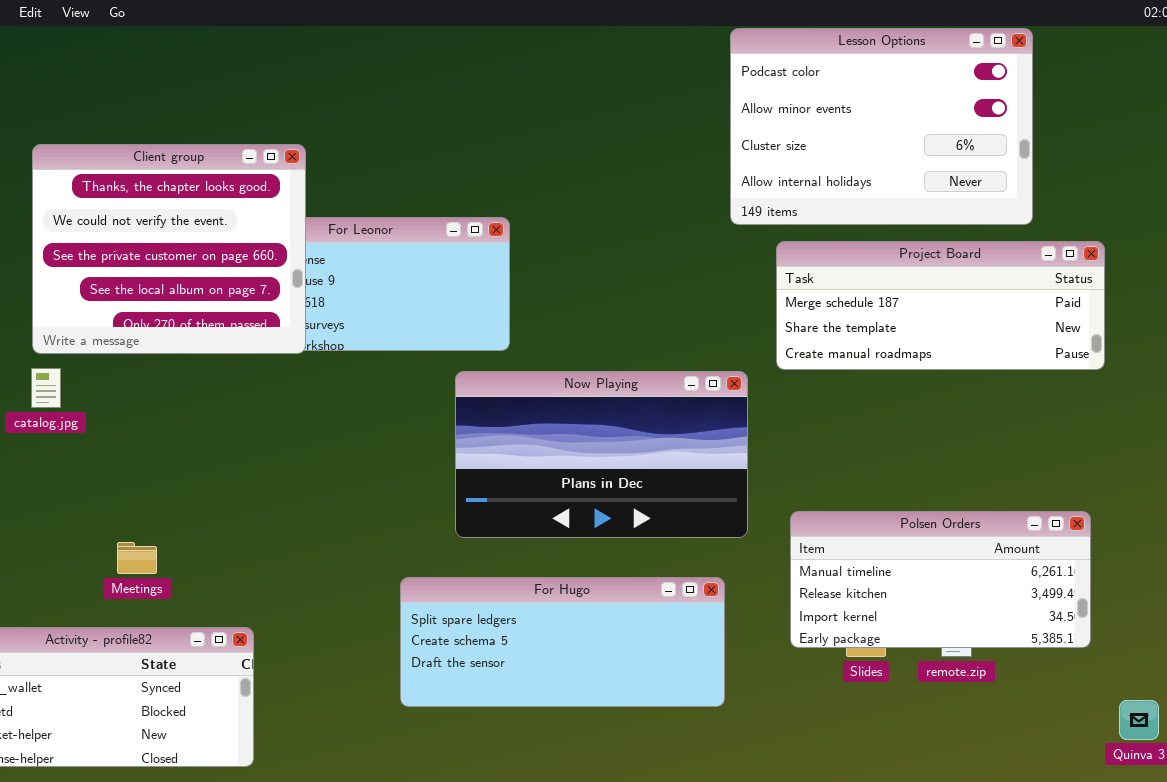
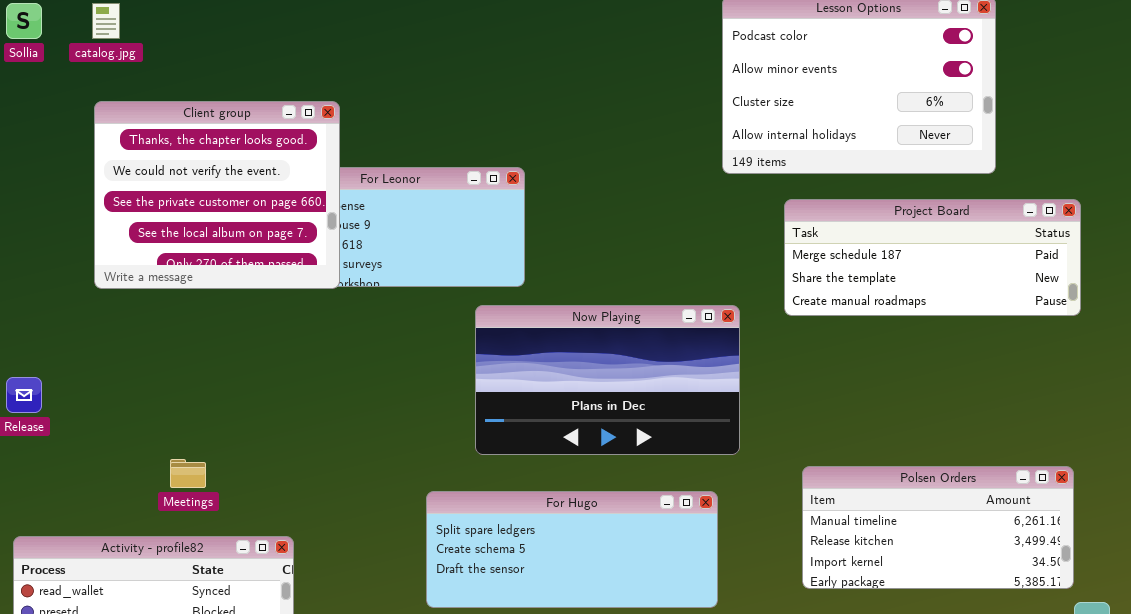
Project Board: [776,241,1105,370] -> [784,199,1081,316], moved
catalog.jpg: [31,368,61,408] -> [92,3,120,39], moved
Polsen Orders: [790,511,1091,648] -> [802,466,1074,589], moved

